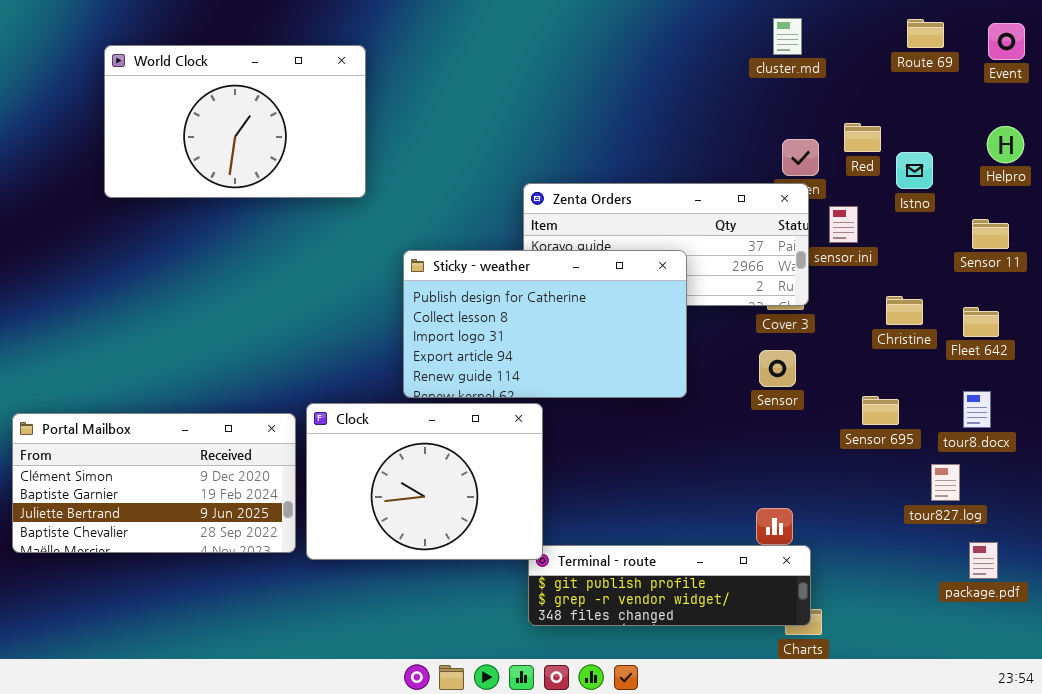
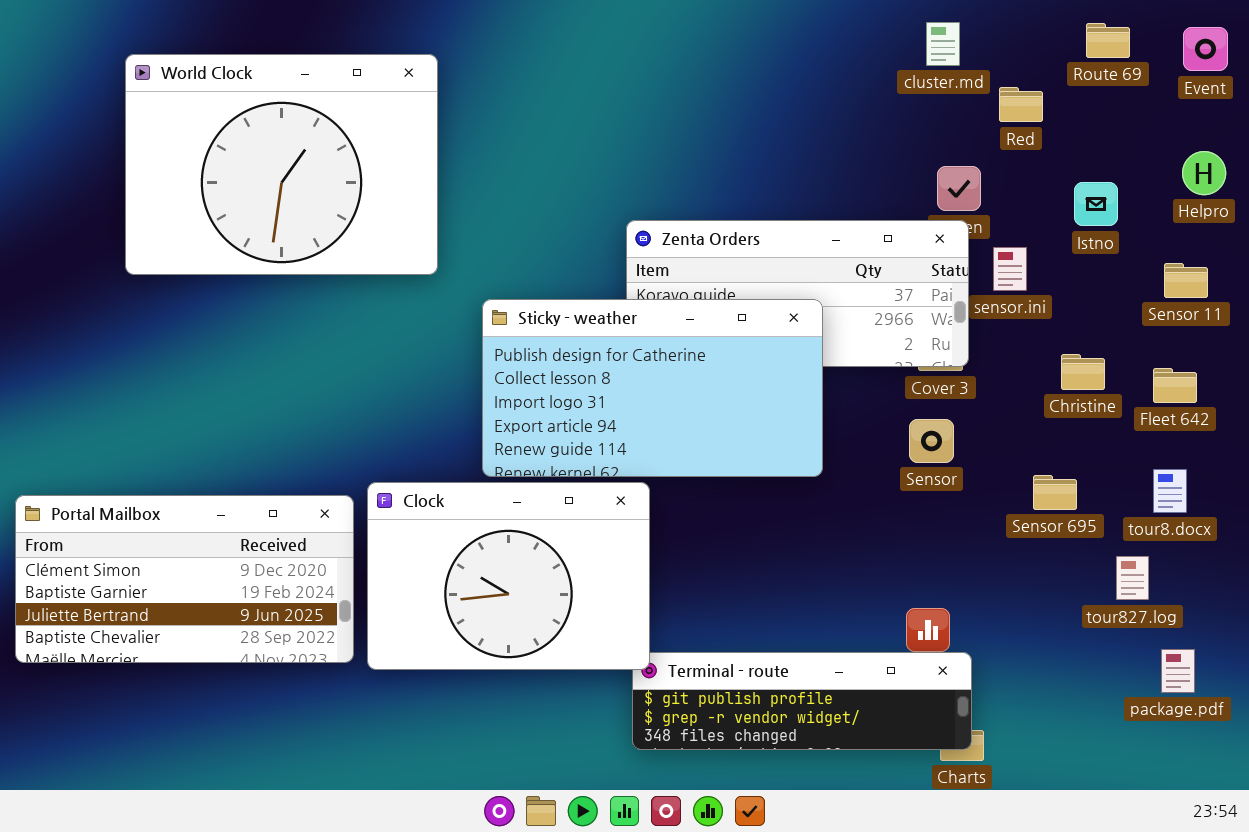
World Clock: [104,45,366,198] -> [125,54,438,275], resized
Red: [844,123,881,152] -> [999,87,1043,122], moved

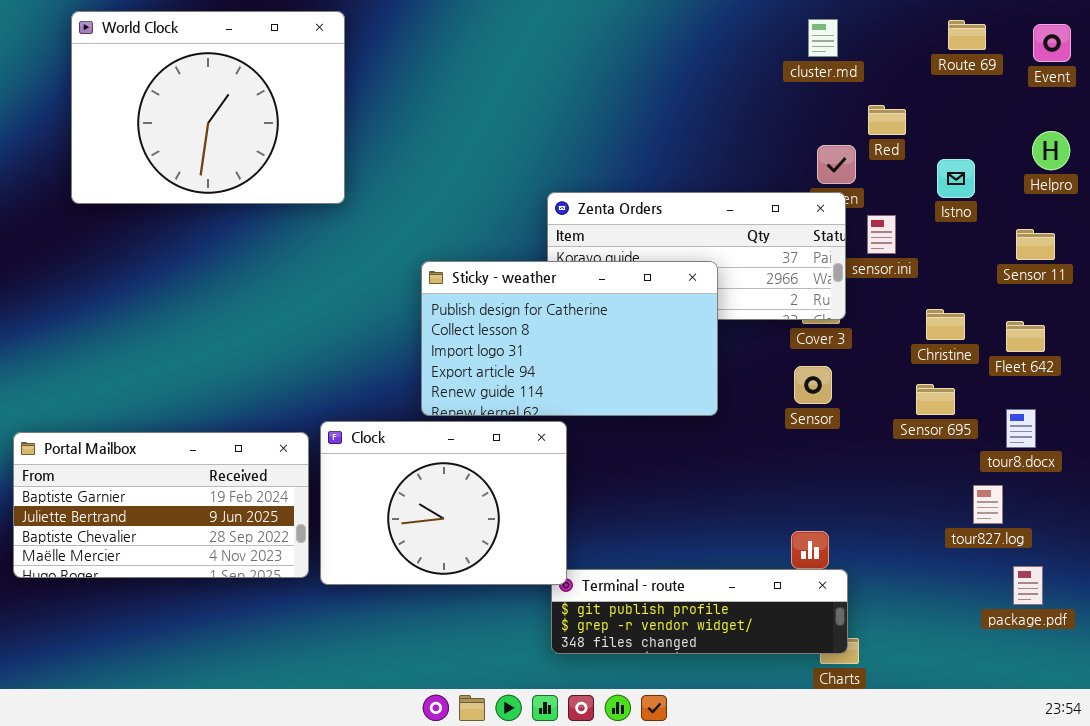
World Clock: [125,54,438,275] -> [71,11,345,204], moved
Red: [999,87,1043,122] -> [868,105,906,135], moved
Sensor 695: [1033,475,1077,510] -> [916,384,955,415], moved
Portal Mailbox: [15,495,354,663] -> [13,432,309,578], scrolled down 1 row

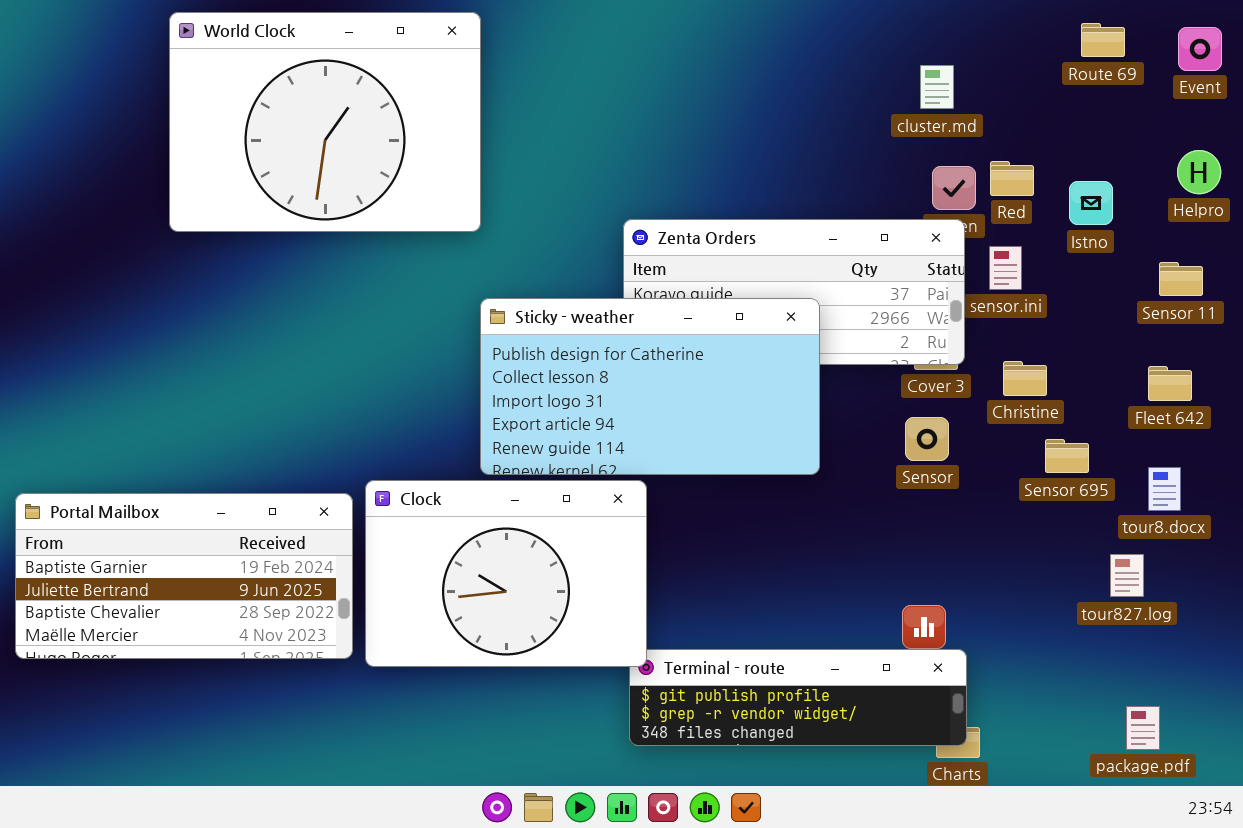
World Clock: [71,11,345,204] -> [169,12,481,232], moved
cluster.md: [808,19,838,57] -> [920,65,954,109], moved
Red: [868,105,906,135] -> [990,161,1034,196], moved
Christine: [926,309,965,340] -> [1003,361,1047,396], moved
package.pdf: [1013,566,1043,605] -> [1126,706,1160,750], moved

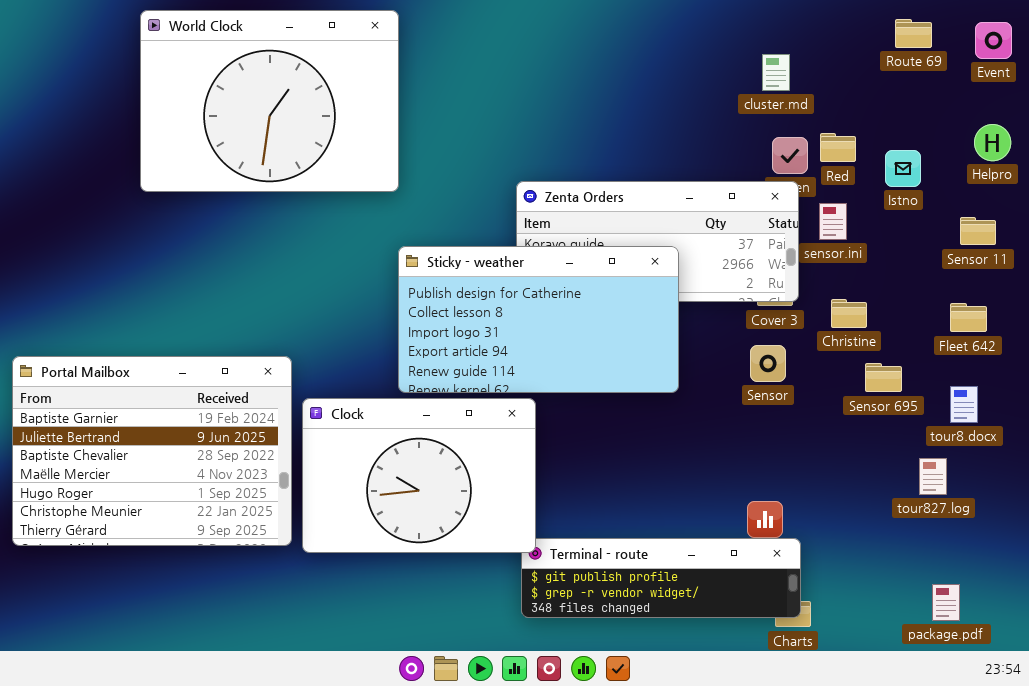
Portal Mailbox: [15,493,353,659] -> [12,356,292,546], resized

